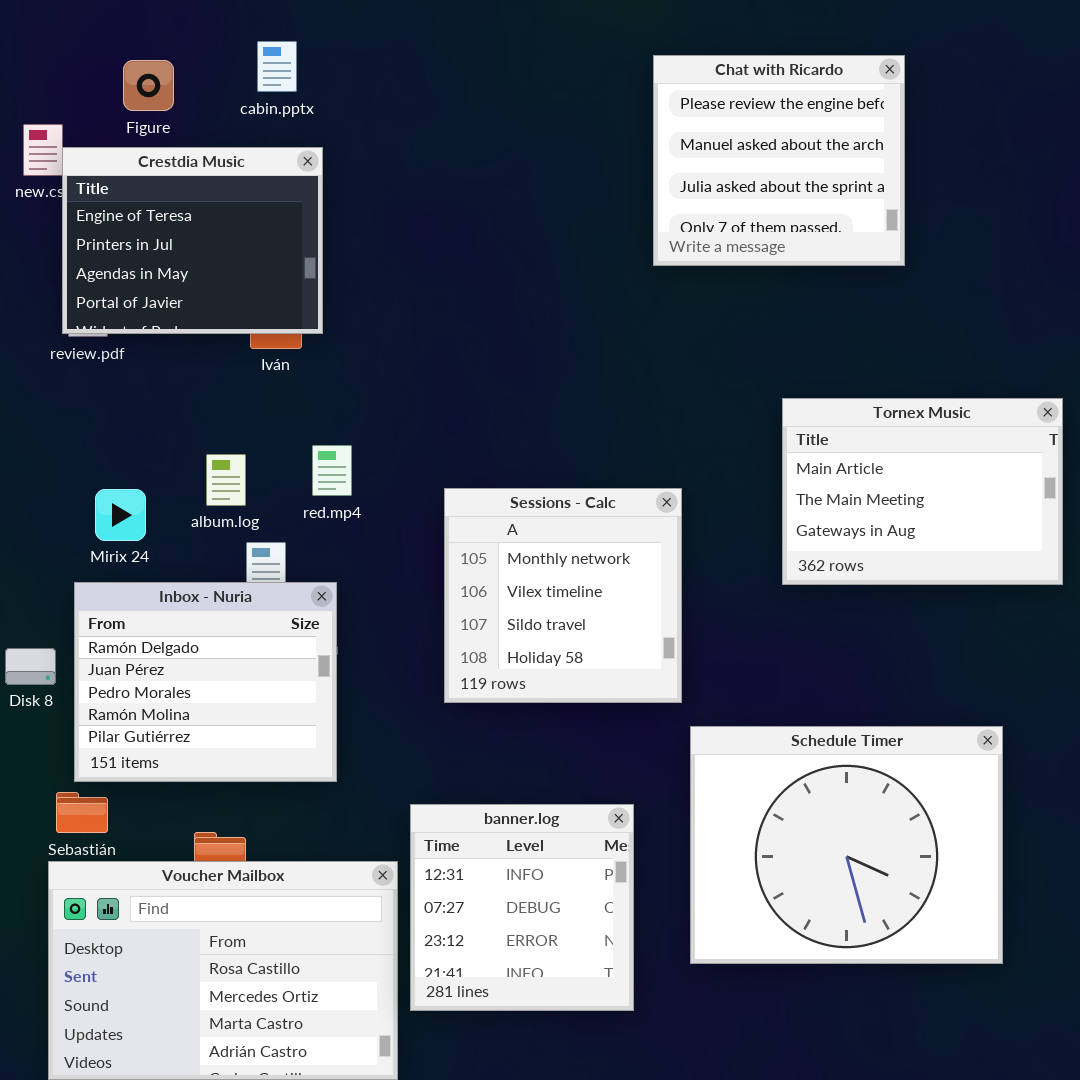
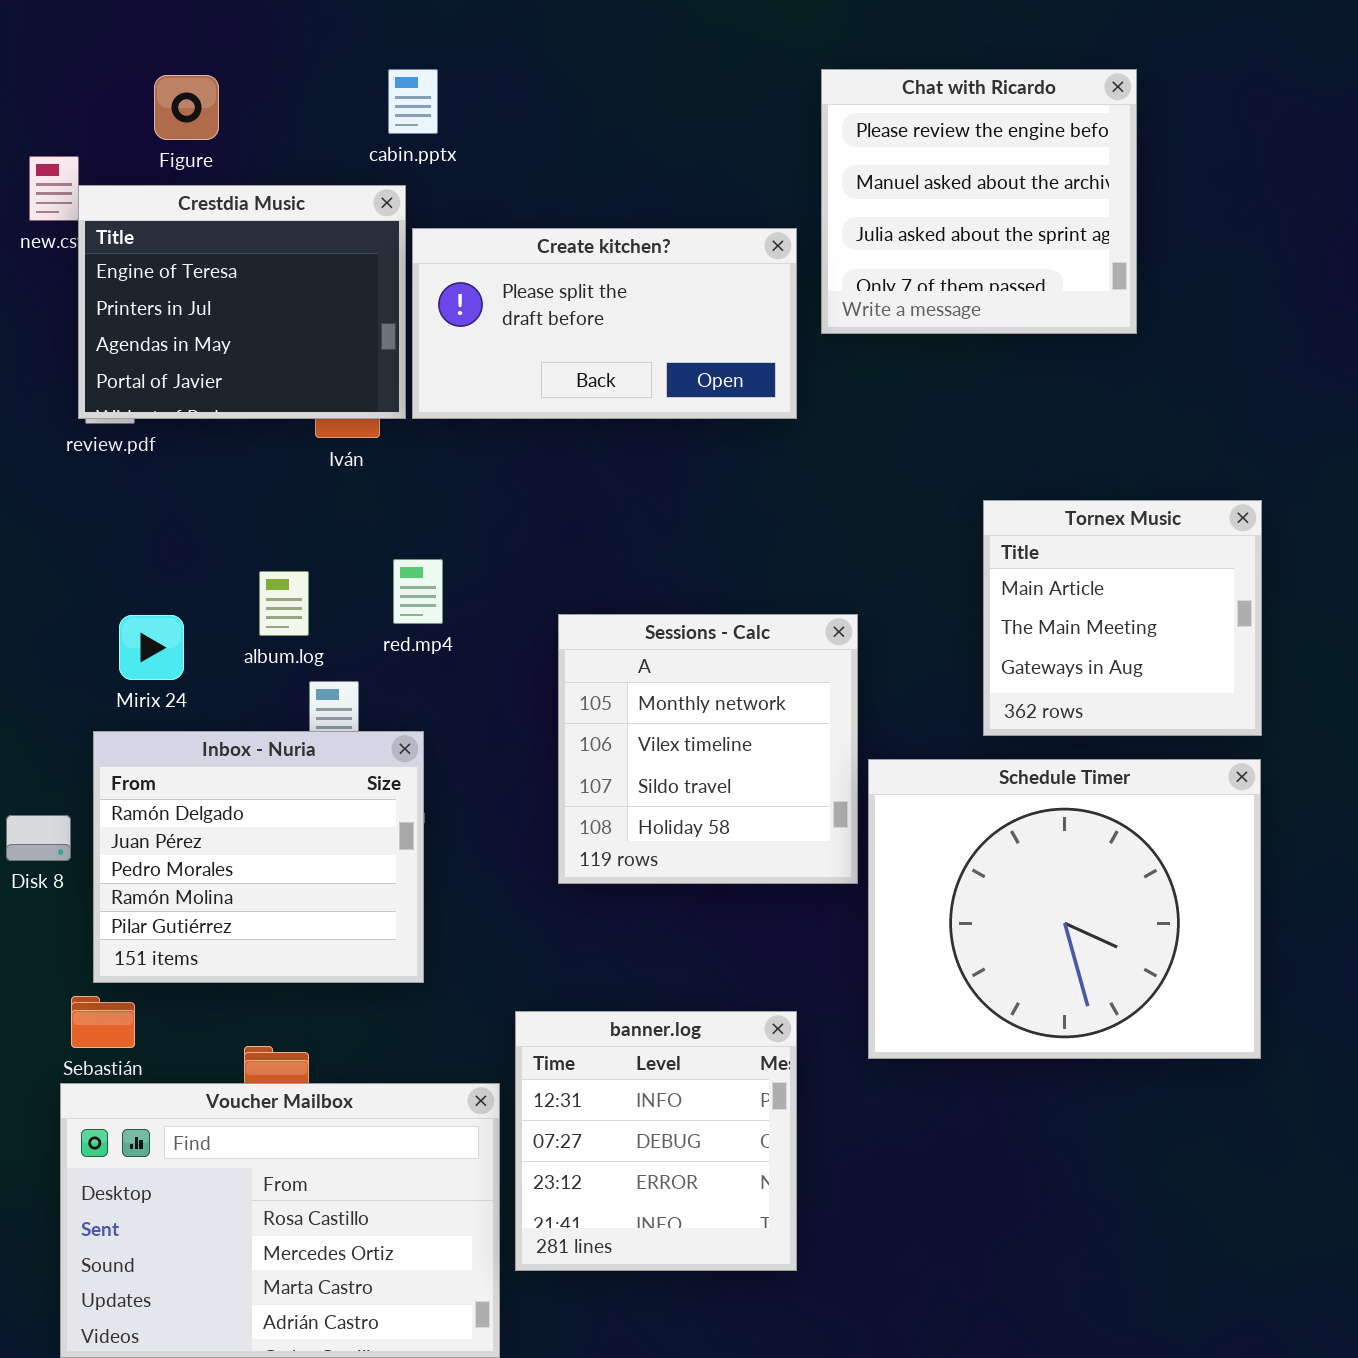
cabin.pptx: [257,41,297,92] -> [388,69,438,134], moved
Create kitchen?: none -> [412,228,797,419], opened
Tornex Music: [782,398,1063,585] -> [983,500,1262,736], resized
Schedule Timer: [690,726,1003,964] -> [868,759,1261,1059], moved

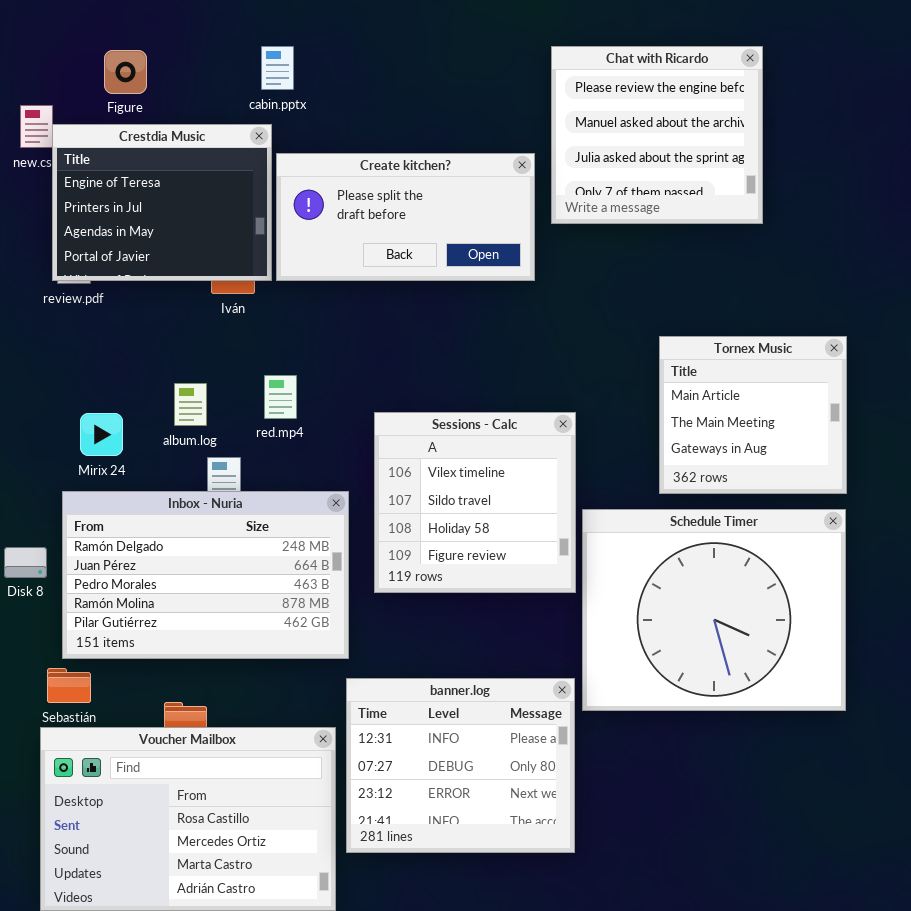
Sessions - Calc: [558,614,858,884] -> [374,412,576,593], scrolled down 1 row
Inbox - Nuria: [93,731,424,983] -> [62,491,349,659], resized
banner.log: [515,1011,797,1271] -> [346,678,575,853], resized

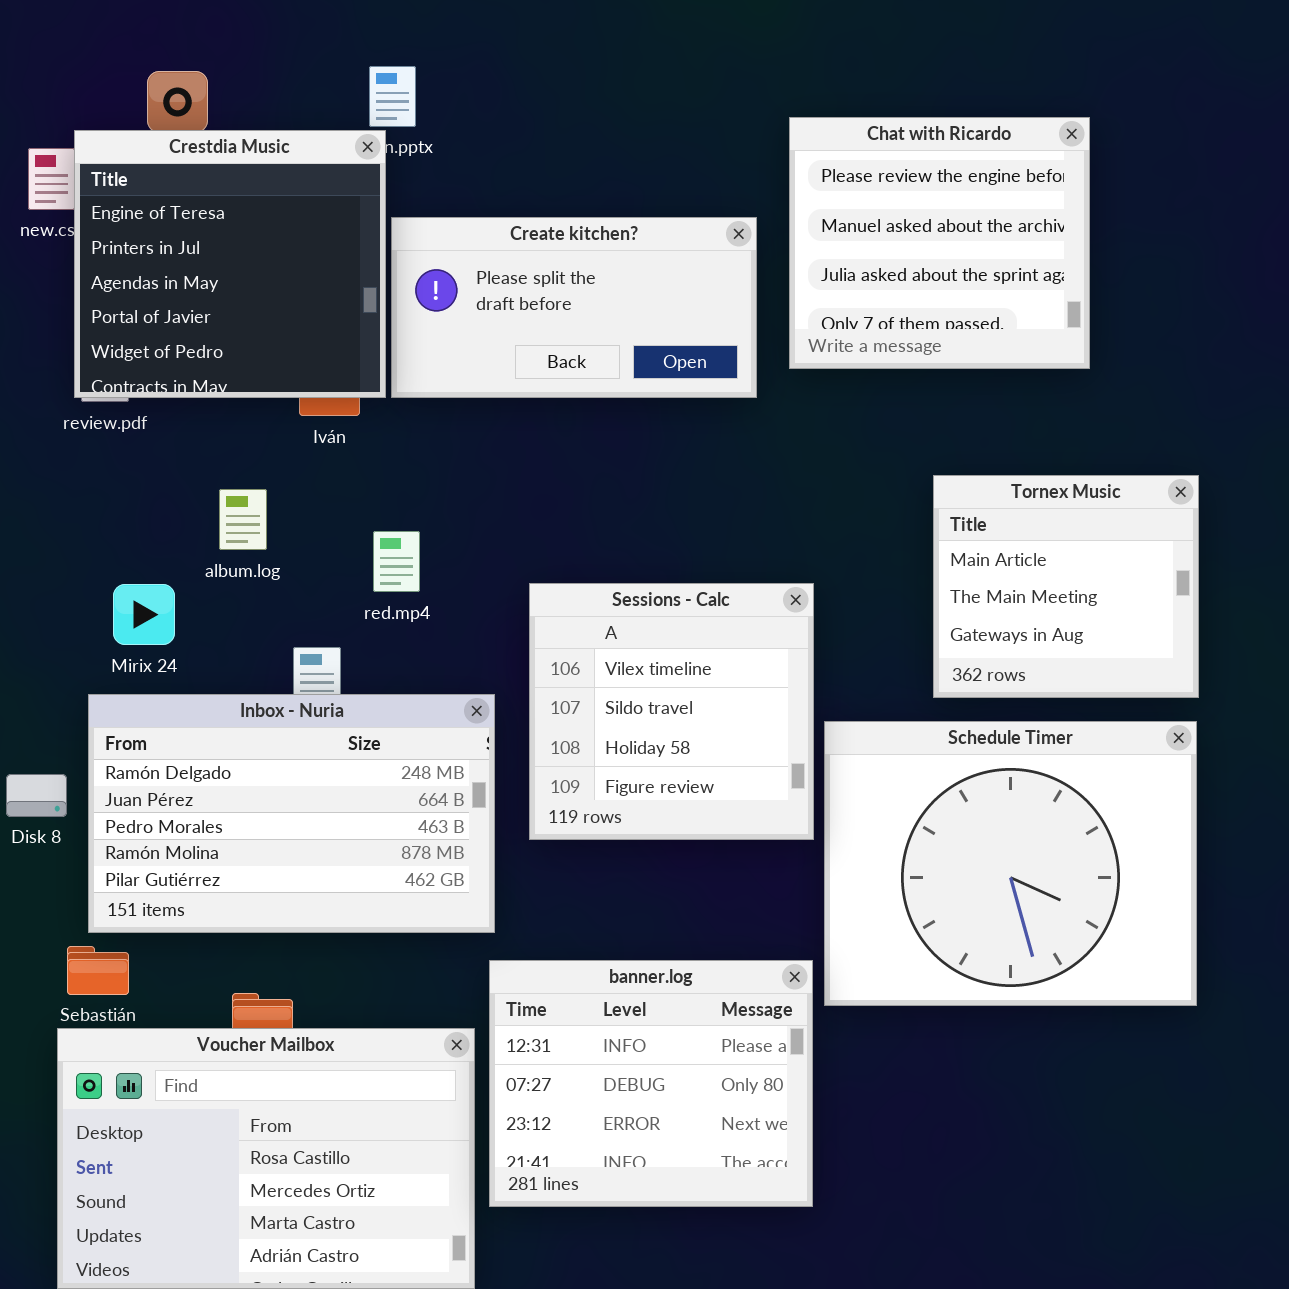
Chat with Ricardo: [551,46,763,224] -> [789,117,1090,369], moved
Crestdia Music: [52,124,272,281] -> [74,130,386,398], resized
album.log: [174,383,207,426] -> [219,489,267,550], moved

